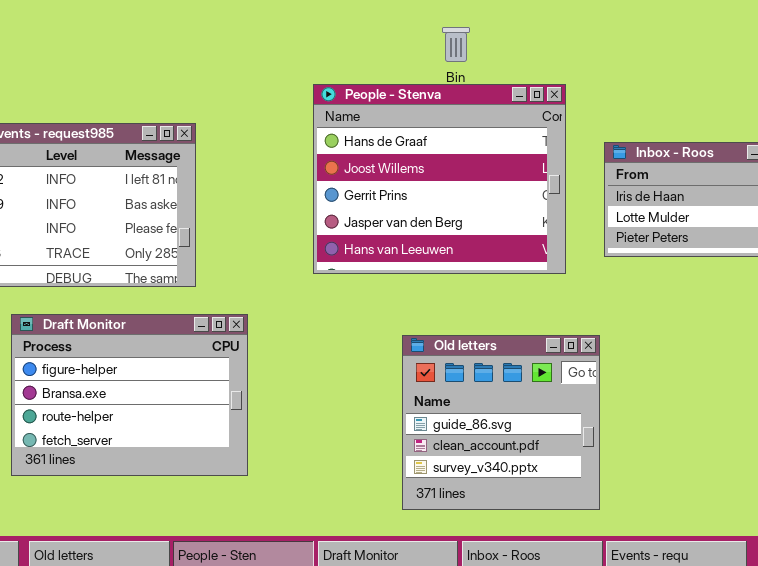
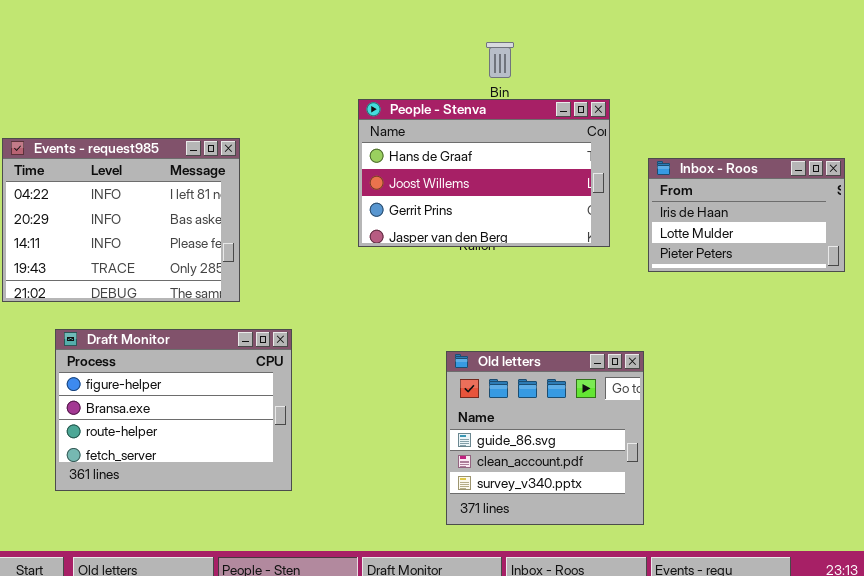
People - Stenva: [313,84,566,274] -> [358,99,610,247], resized

